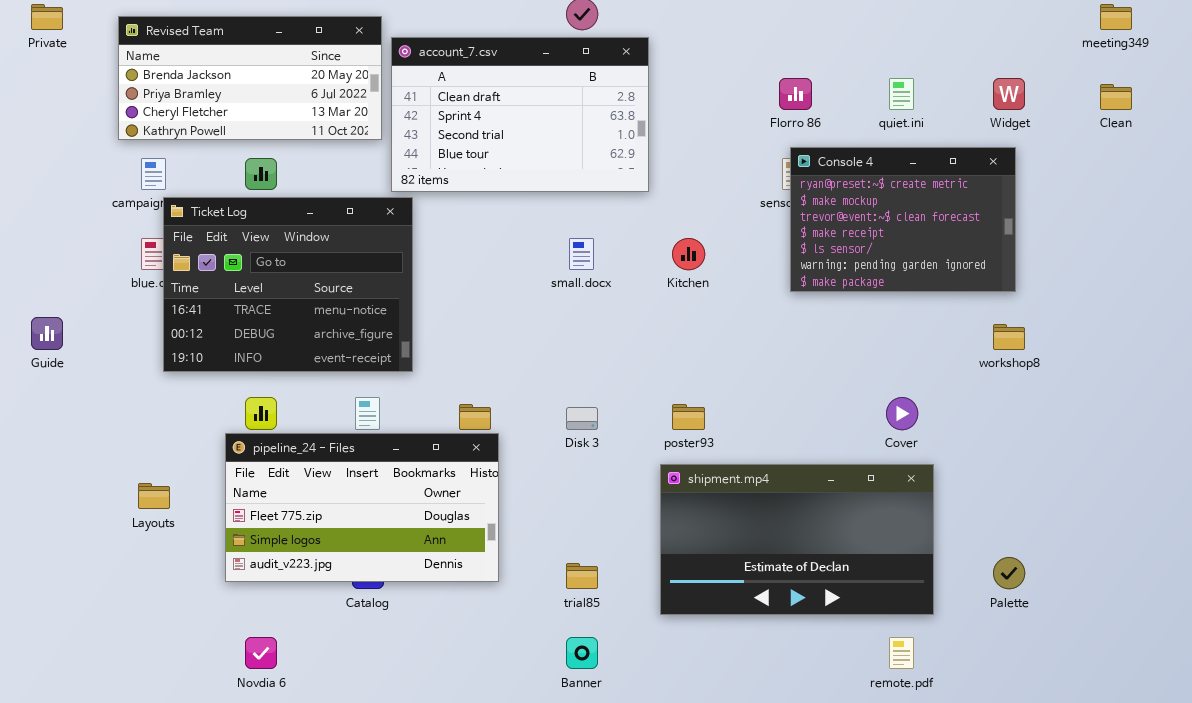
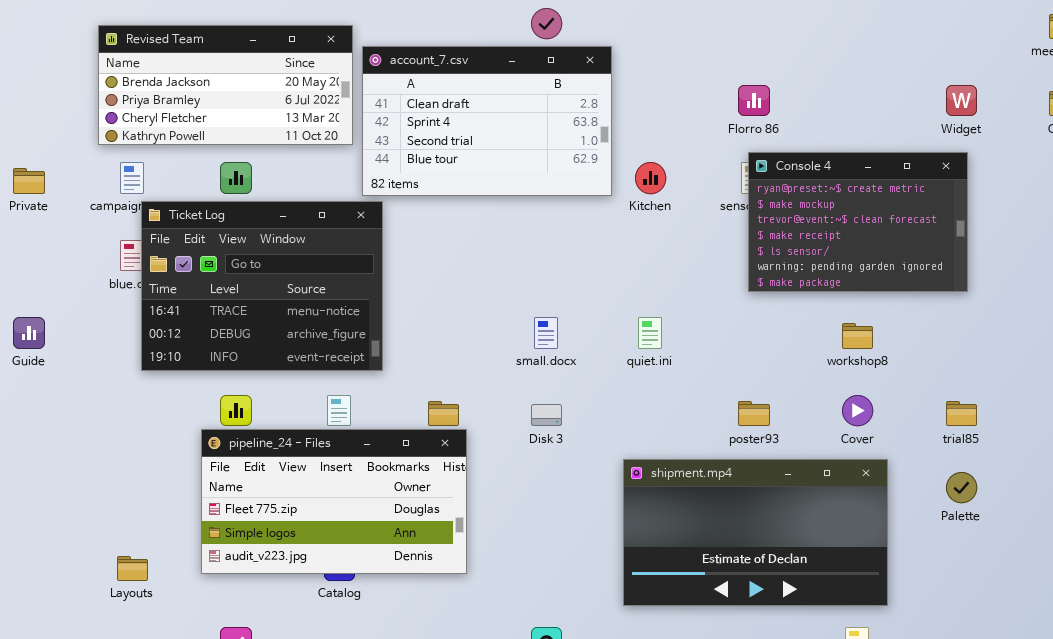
Private: [31,4,63,30] -> [13,168,45,194], moved
quiet.ini: [889,78,914,110] -> [638,317,662,349], moved
small.docx: [569,238,594,270] -> [534,317,558,349], moved
Kitchen: [672,238,705,270] -> [635,162,666,194], moved
workshop8: [993,324,1025,350] -> [842,323,873,349], moved
poster93: [672,404,705,430] -> [738,401,770,426], moved
Layouts: [138,483,170,509] -> [117,556,148,581], moved
Palette: [993,557,1025,589] -> [946,472,977,503], moved
trial85: [566,563,598,589] -> [946,401,977,426], moved

